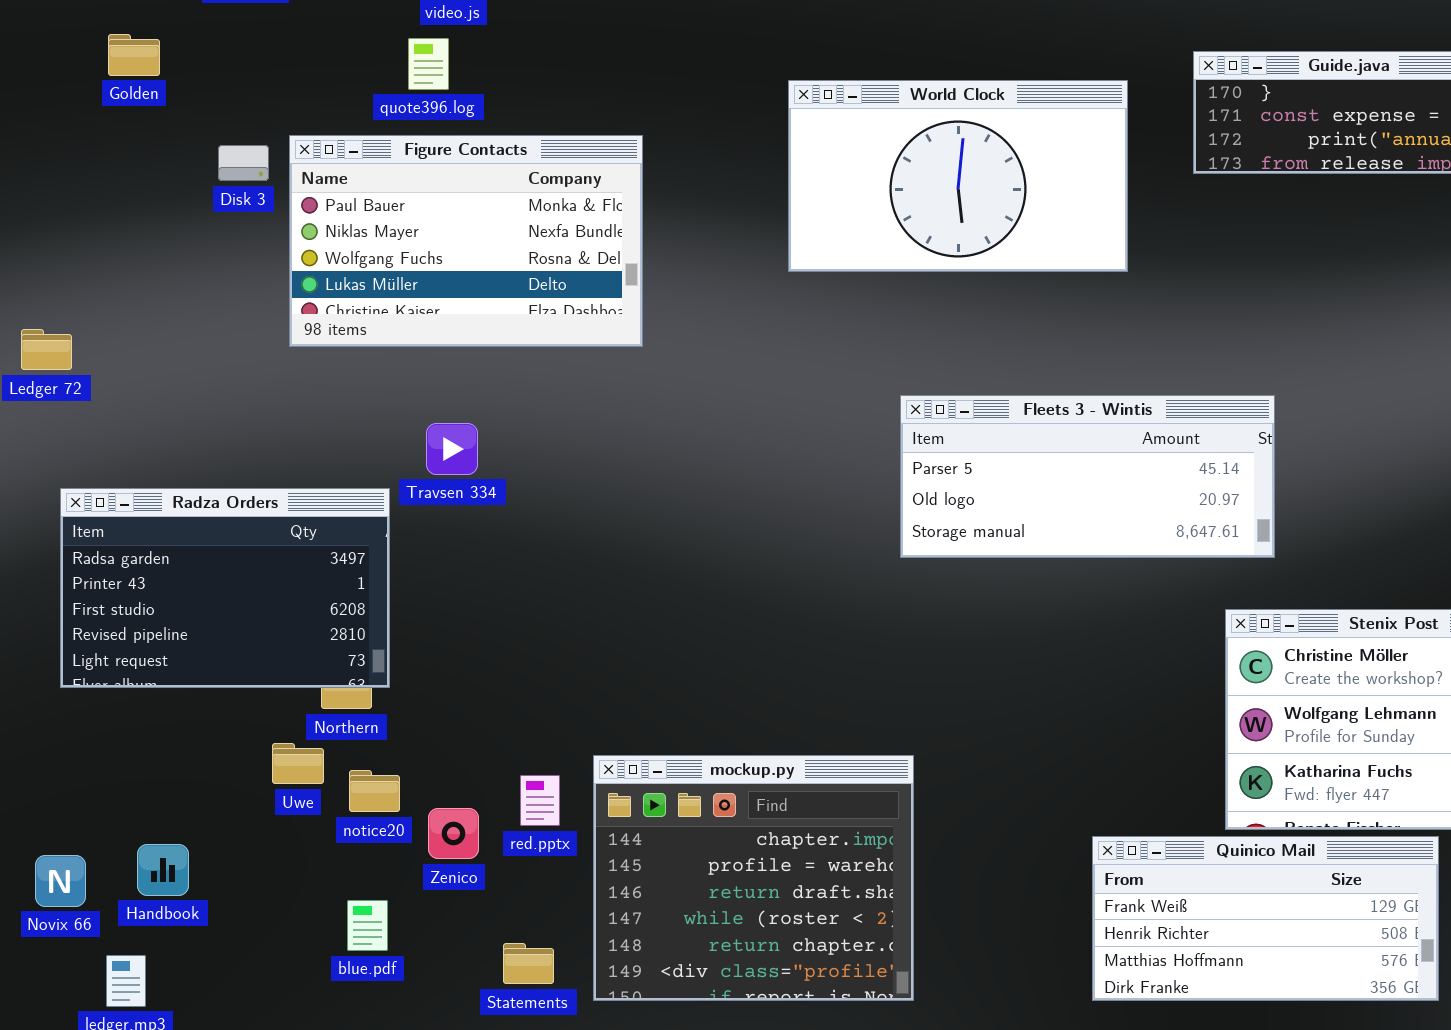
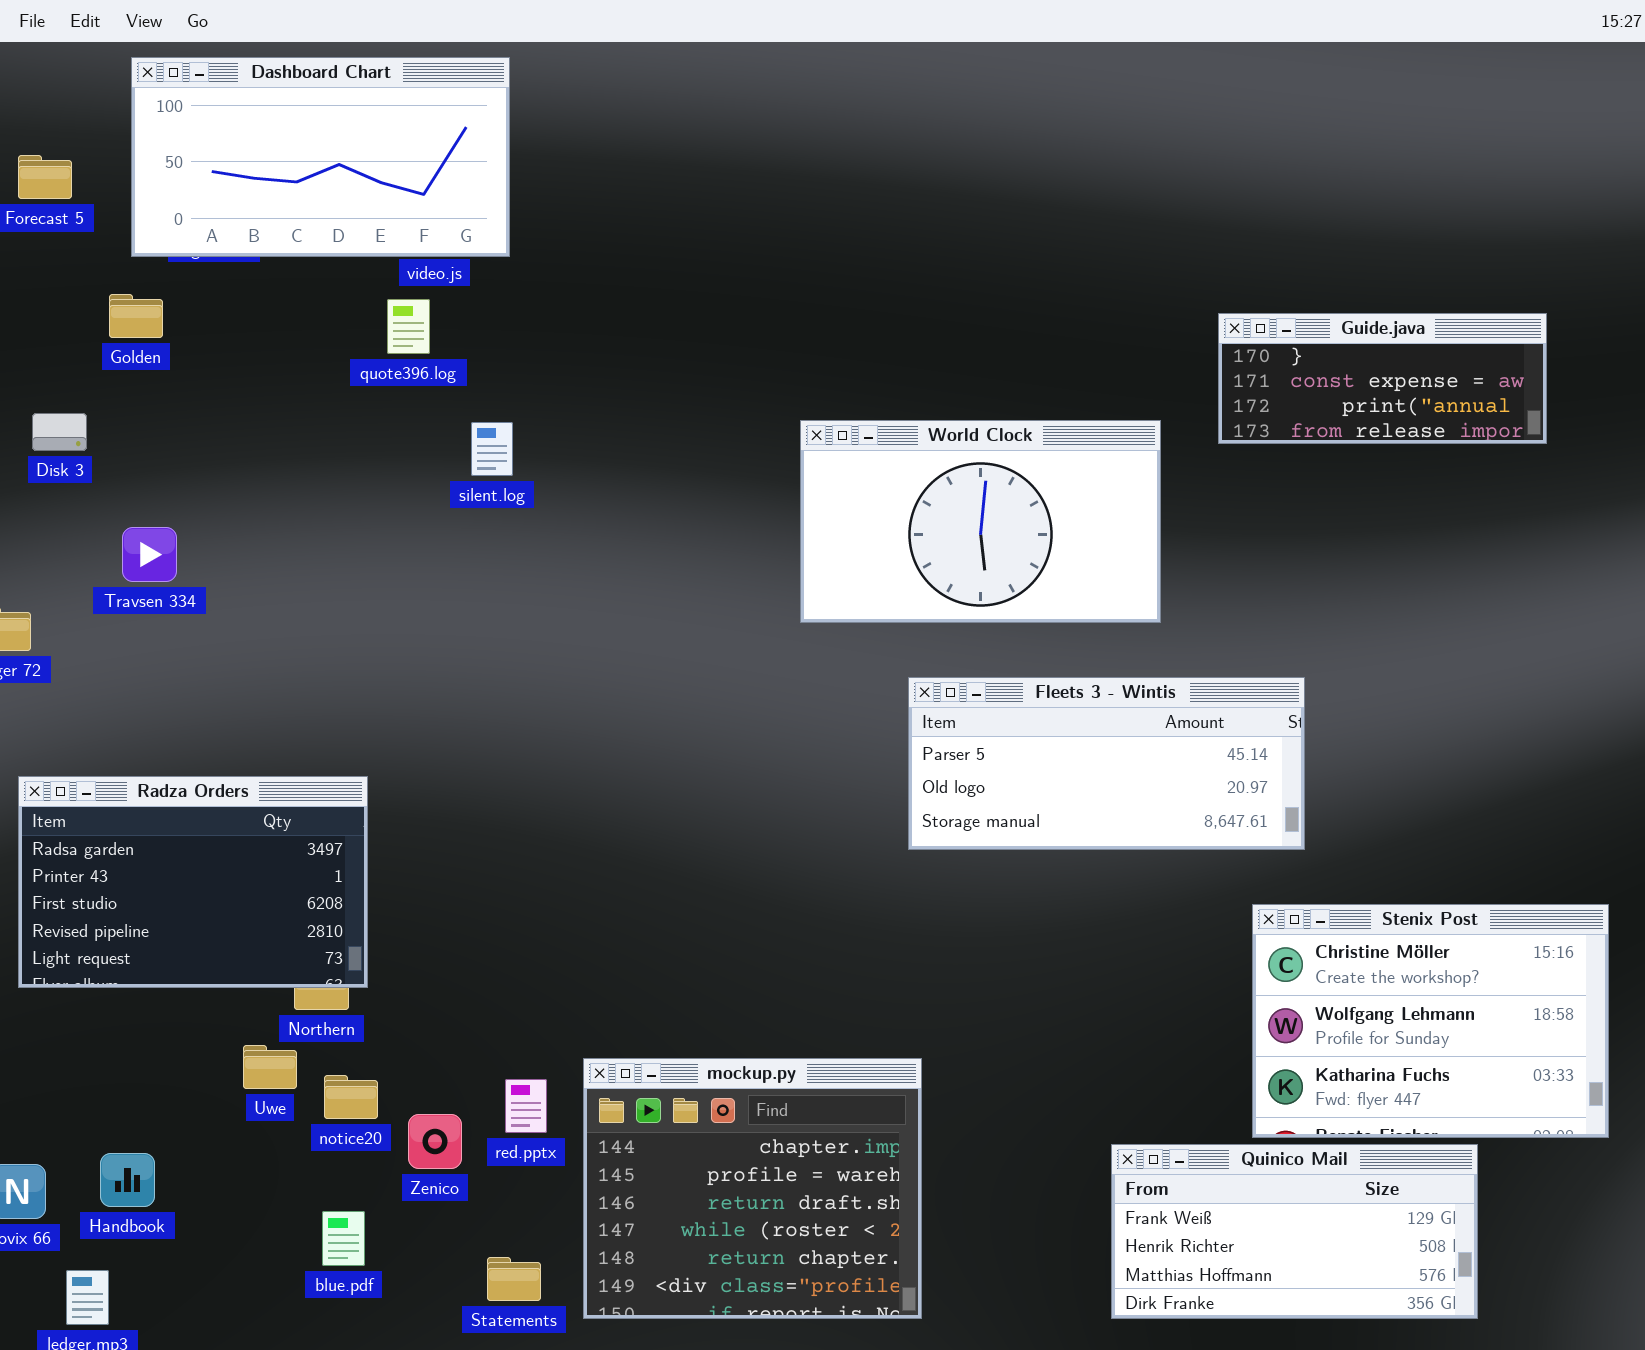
Golden: [108,34,160,76] -> [109,294,163,338], moved
World Clock: [788,80,1128,272] -> [800,420,1161,623], moved
Figure Contacts: [289,135,643,347] -> none, closed
Disk 3: [218,145,269,181] -> [32,413,87,451], moved
Travsen 334: [426,423,478,475] -> [122,527,177,582], moved

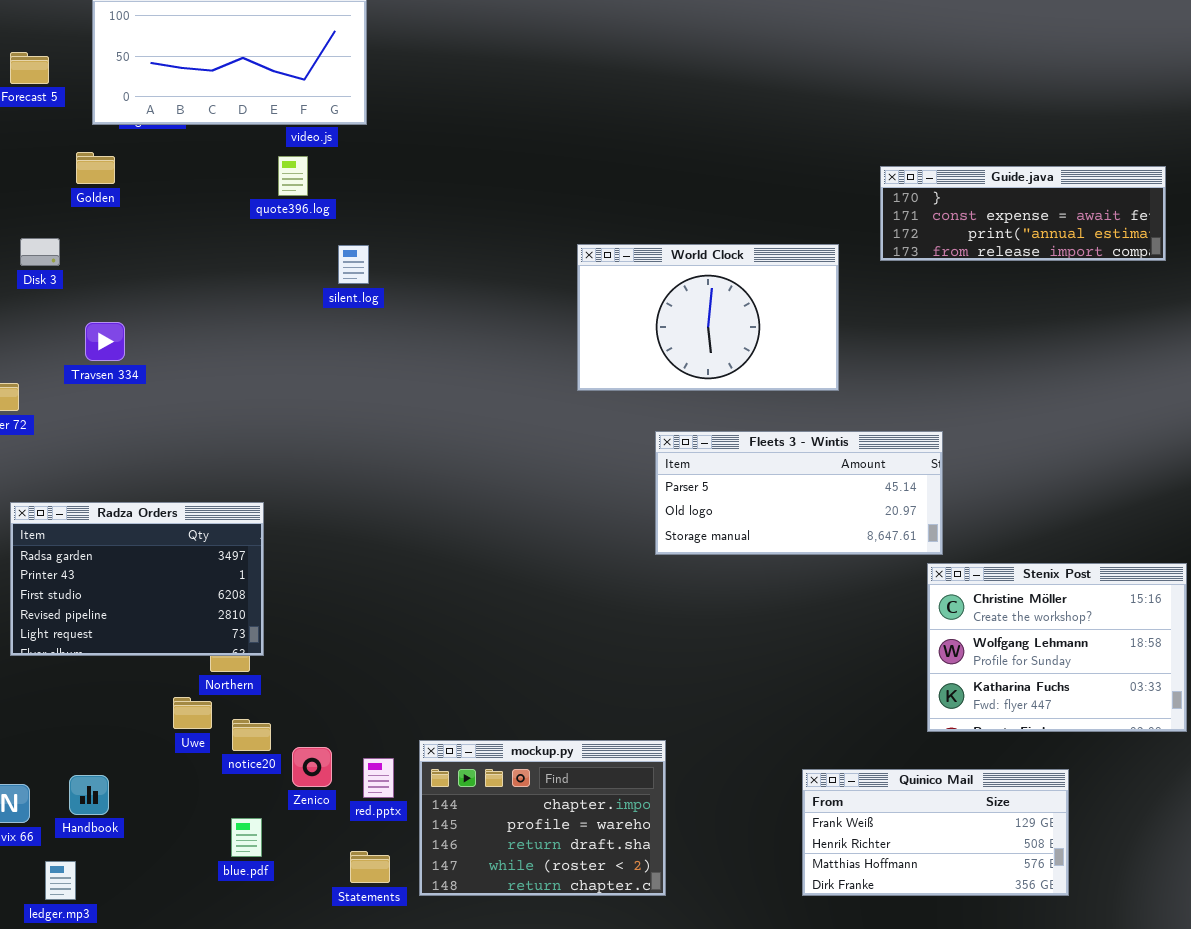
Guide.java: [1218,313,1547,444] -> [880,166,1166,261], resized
Stenix Post: [1252,904,1609,1138] -> [927,563,1187,732], moved
mockup.py: [583,1058,922,1319] -> [419,740,666,896], resized
red.pptx: [505,1079,547,1133] -> [363,758,394,798], moved

